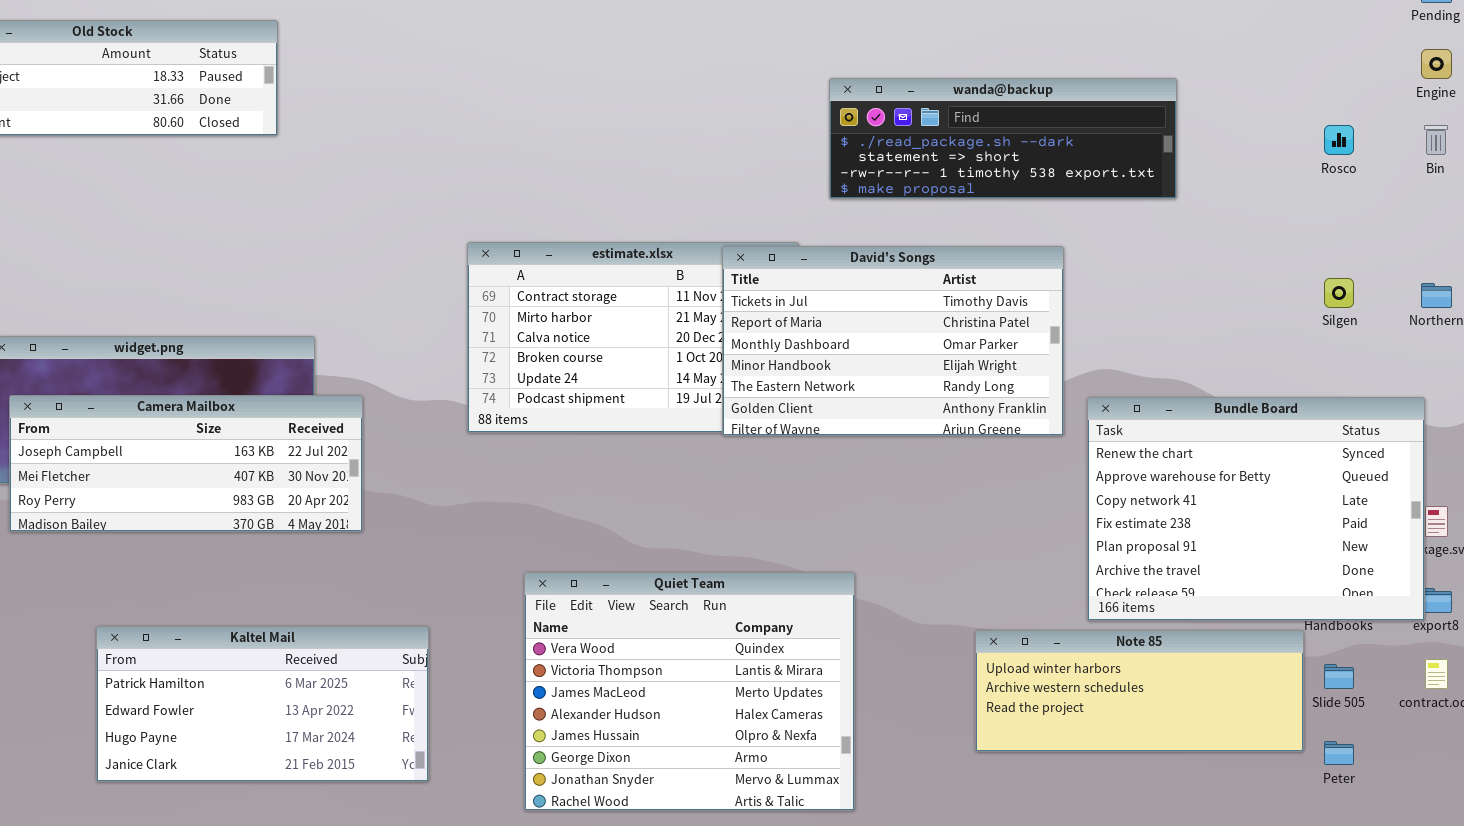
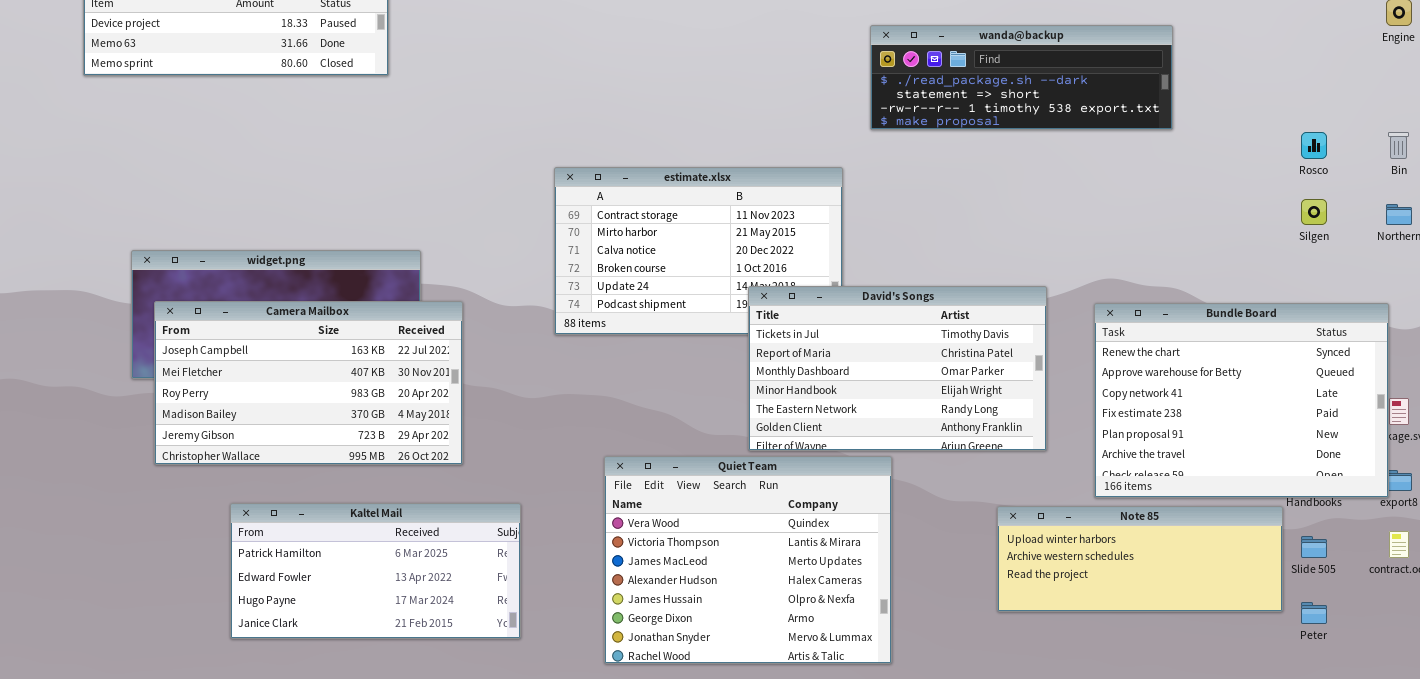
Rosco: [1324,125,1354,155] -> [1301,132,1327,159], moved
Bin: [1424,125,1448,155] -> [1388,132,1409,159], moved
David's Songs: [722,246,1064,436] -> [748,286,1047,451], moved
Camera Mailbox: [9,395,363,532] -> [154,301,463,465], resized

